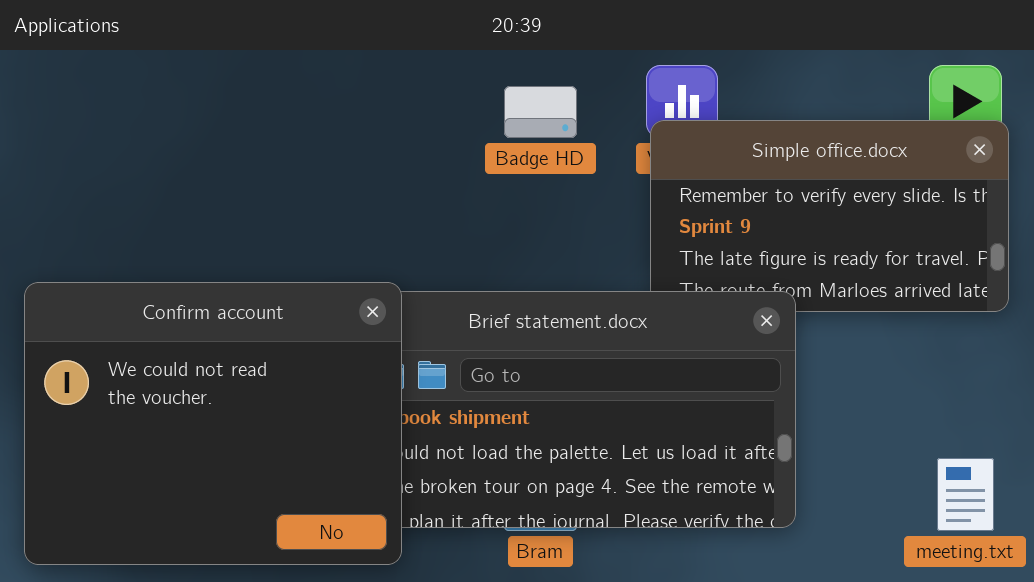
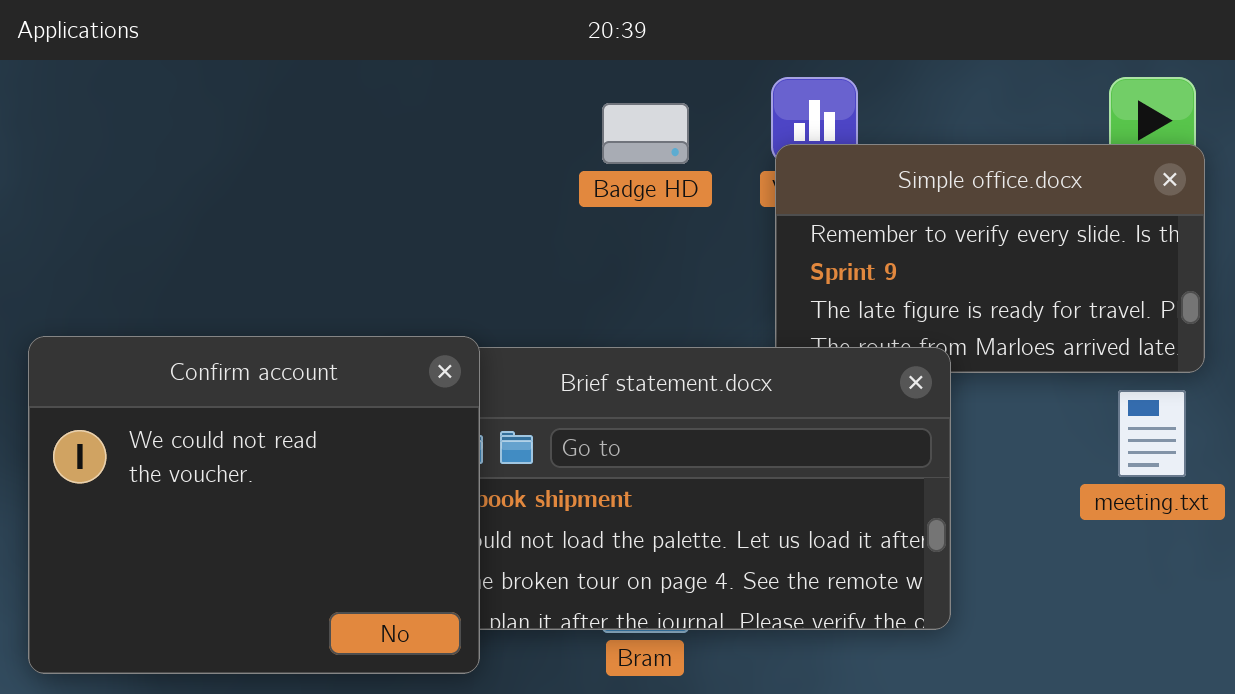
meeting.txt: [937,458,994,531] -> [1118,390,1186,477], moved

